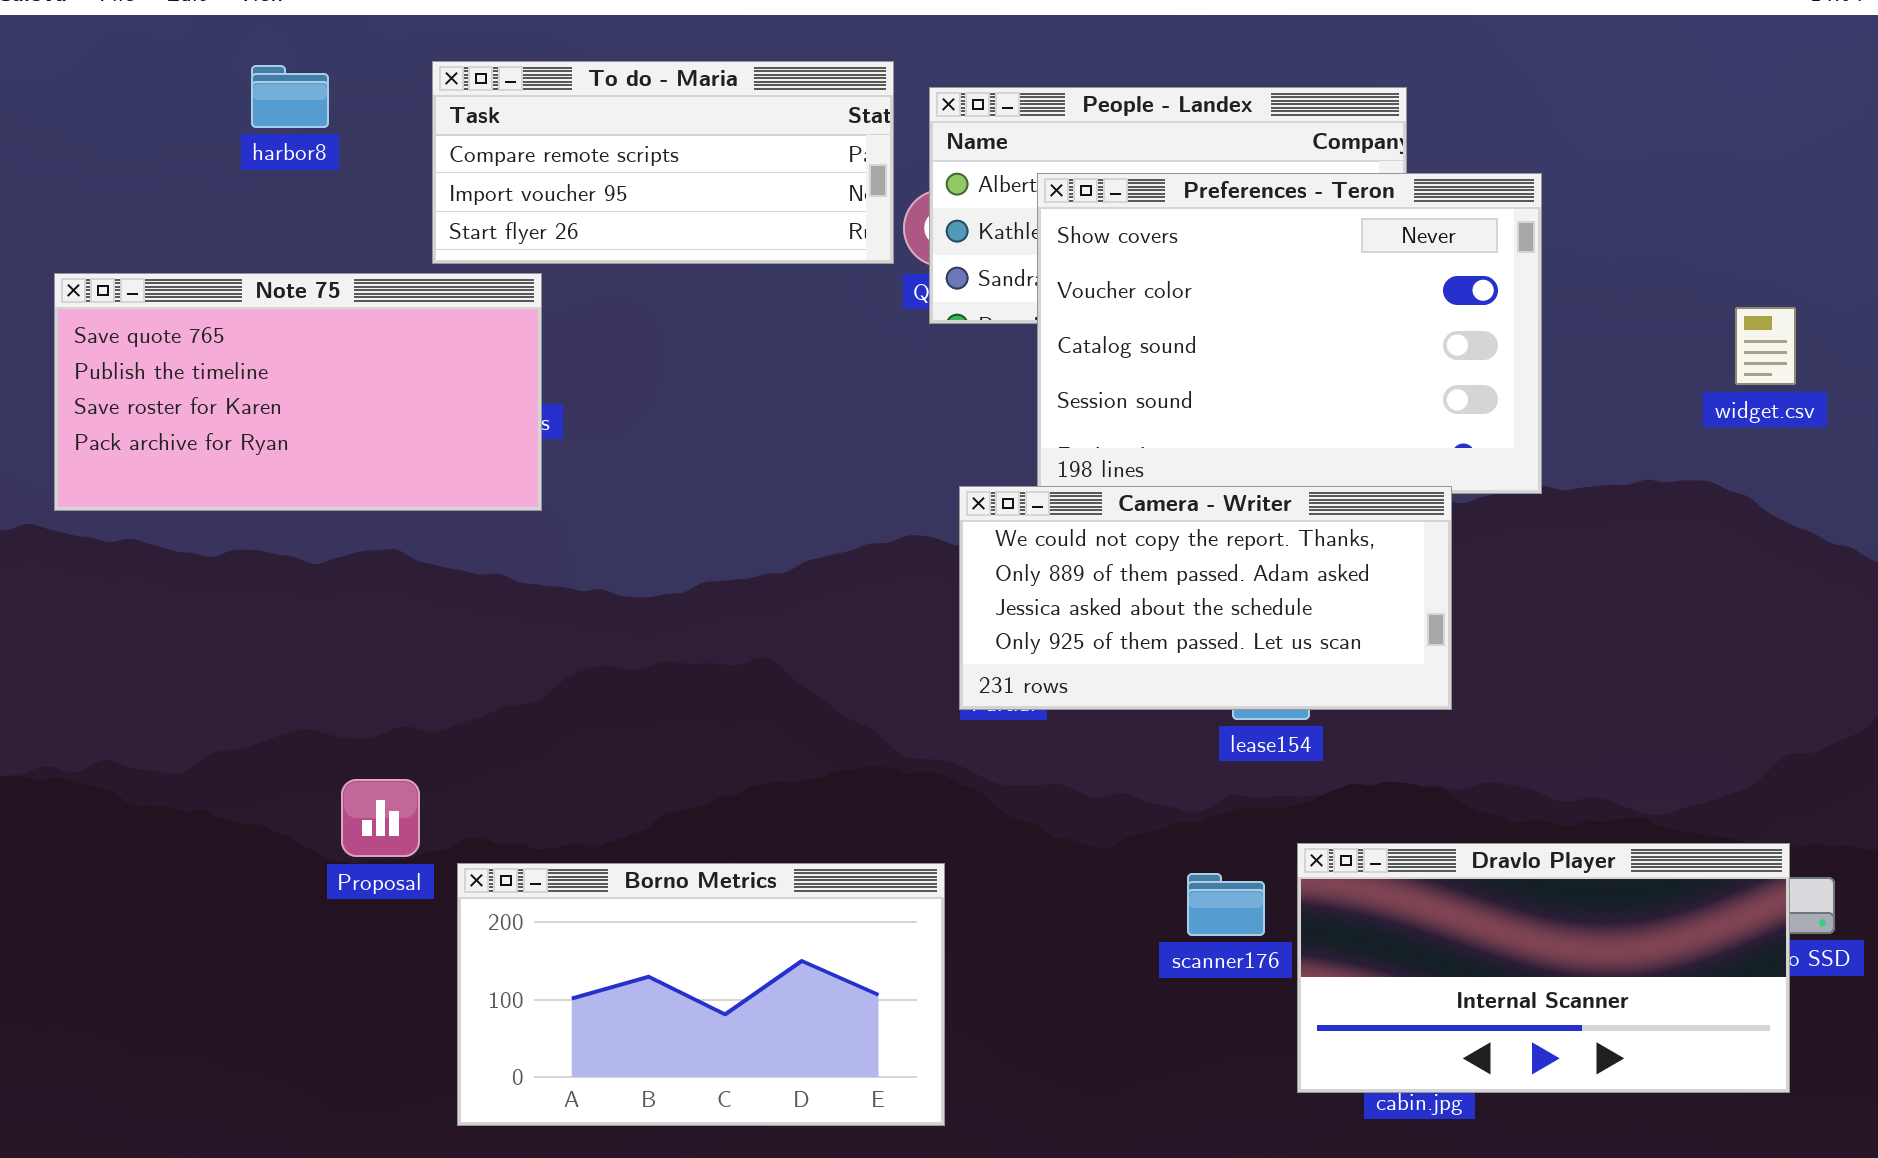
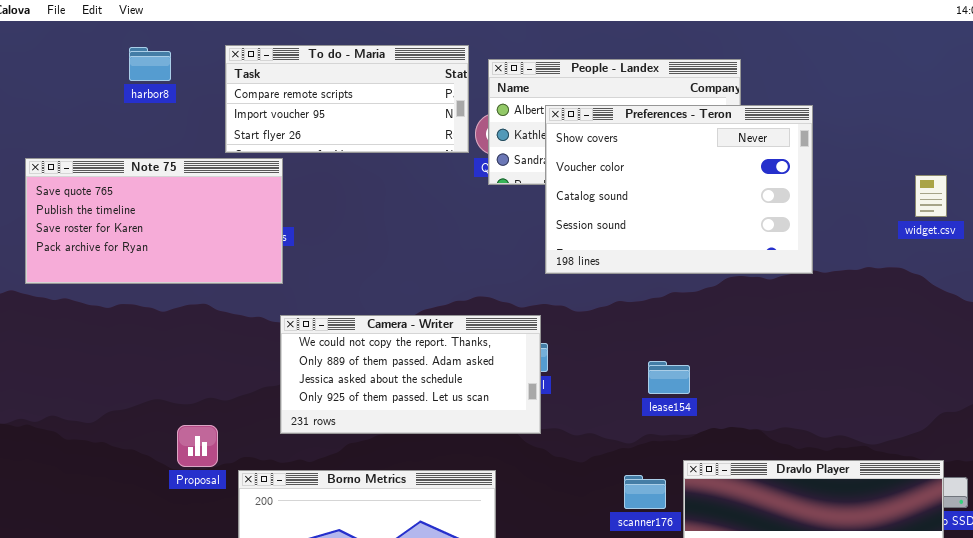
Camera - Writer: [959,486,1452,710] -> [280,315,541,434], moved

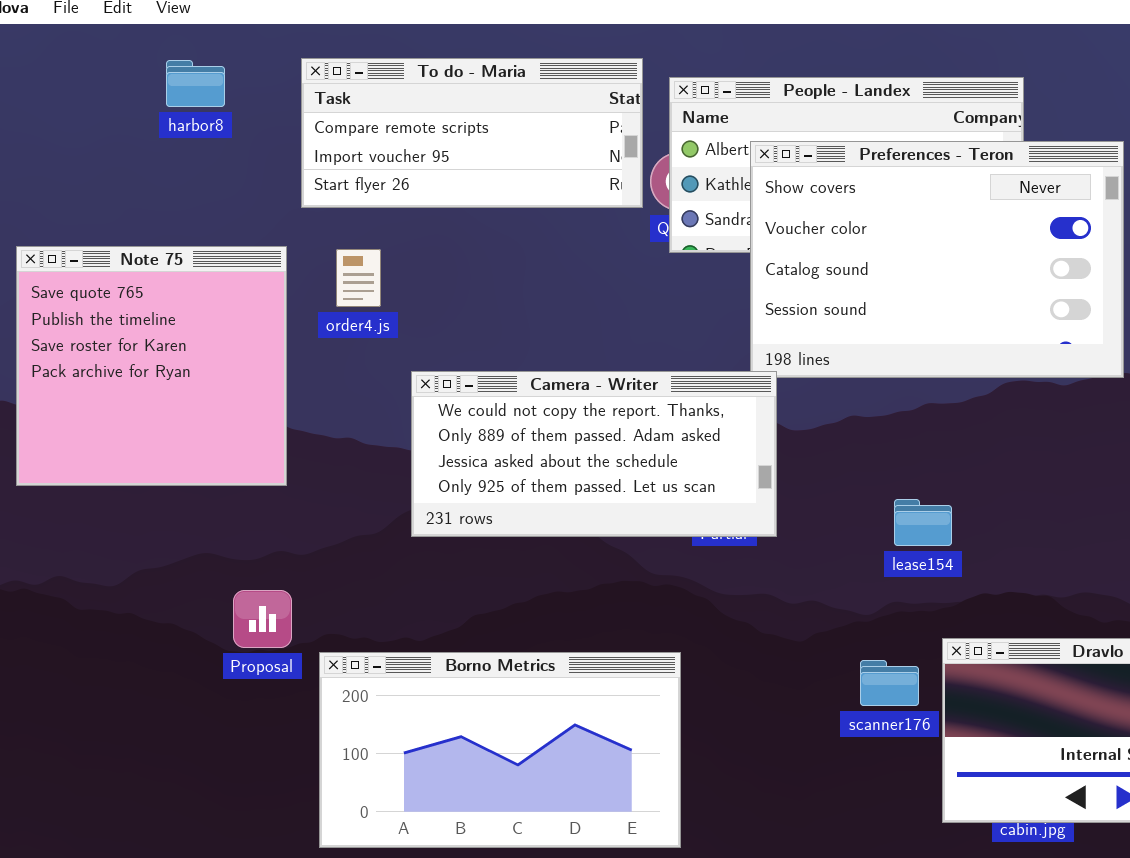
Note 75: [25,158,283,284] -> [16,246,287,486], moved, resized
Camera - Writer: [280,315,541,434] -> [411,371,777,537], moved

